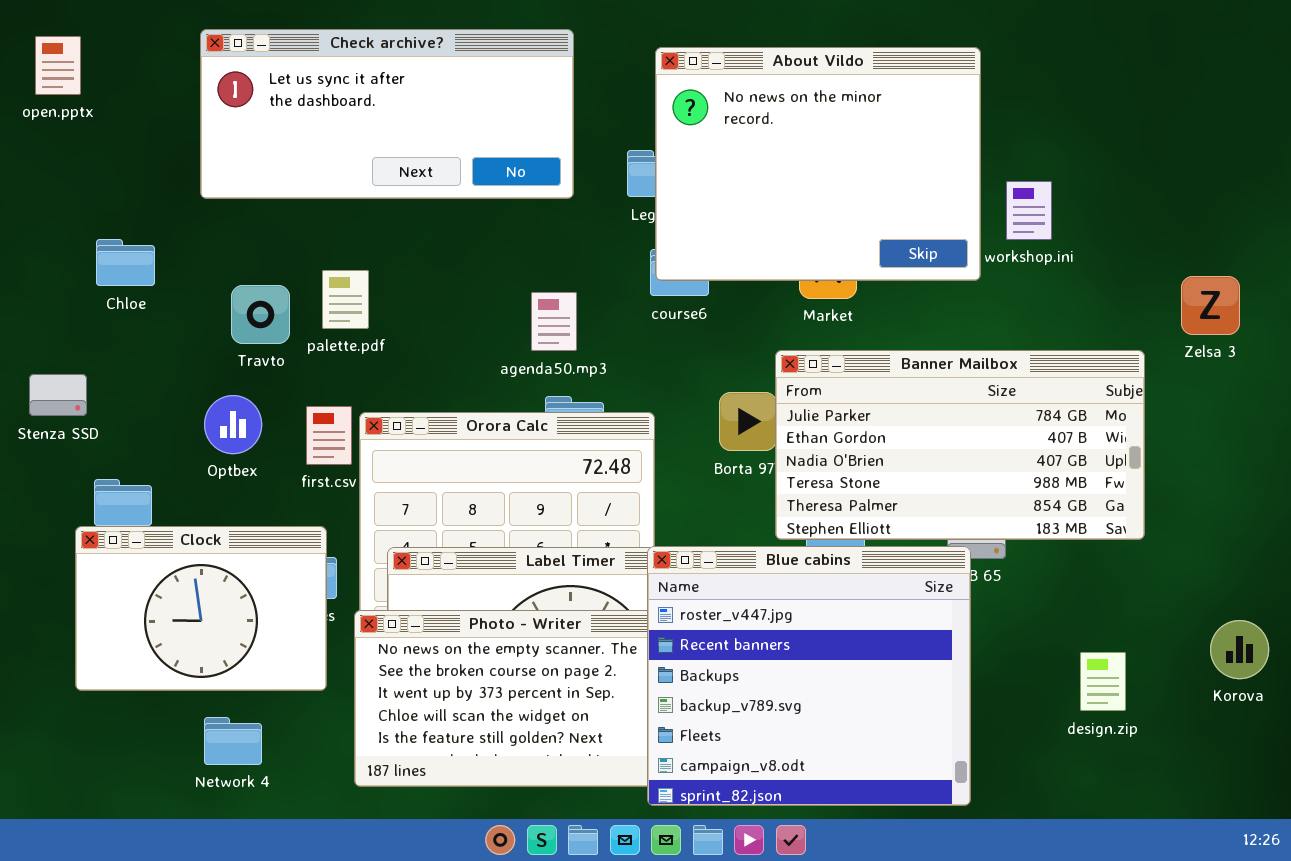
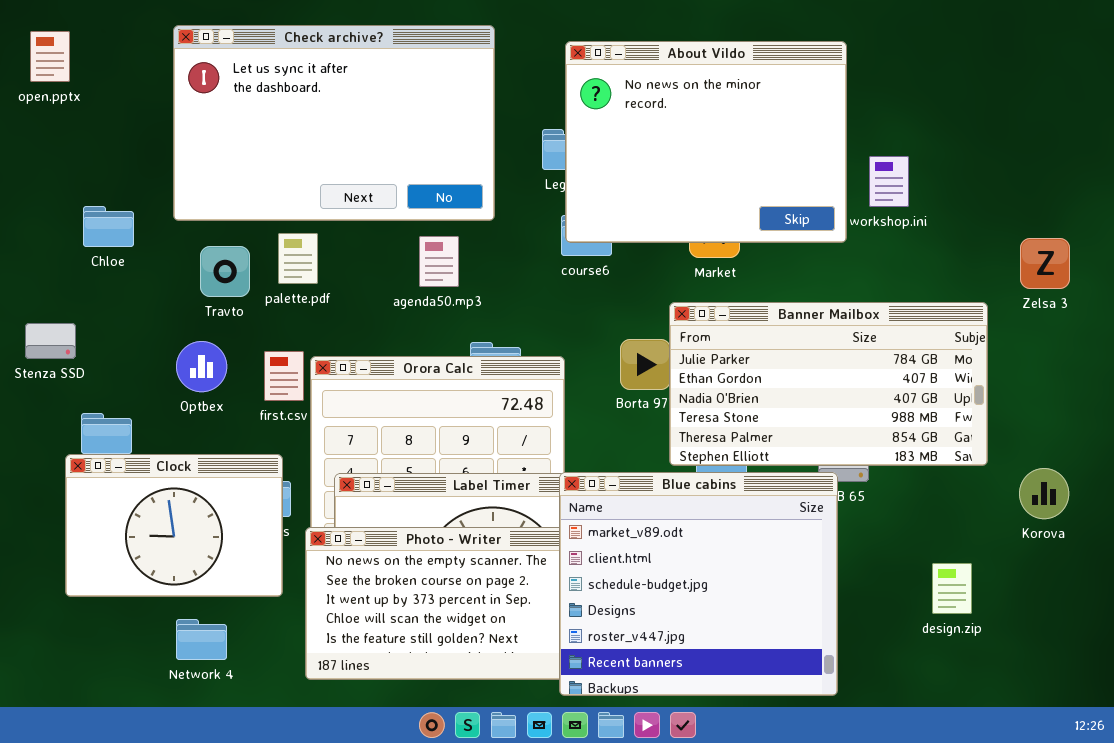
Check archive?: [200,29,574,199] -> [173,25,495,221], resized
agenda50.mp3: [531,292,577,351] -> [419,236,459,287], moved
Blue cabins: [647,546,971,806] -> [559,472,838,696], scrolled up 4 rows
Korova: [1210,620,1269,679] -> [1019,468,1069,519], moved

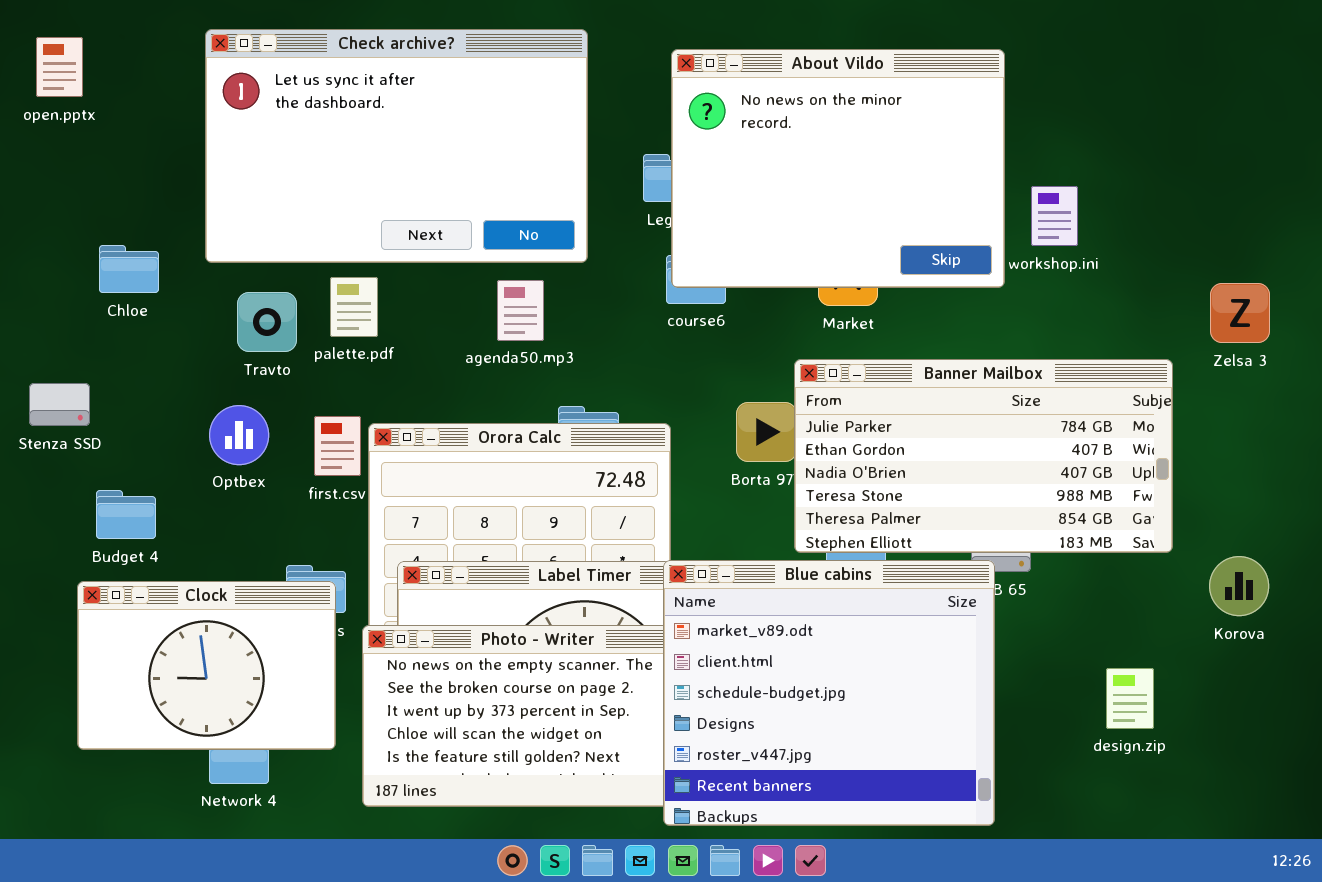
Clock: [65,454,283,597] -> [77,581,336,750], moved

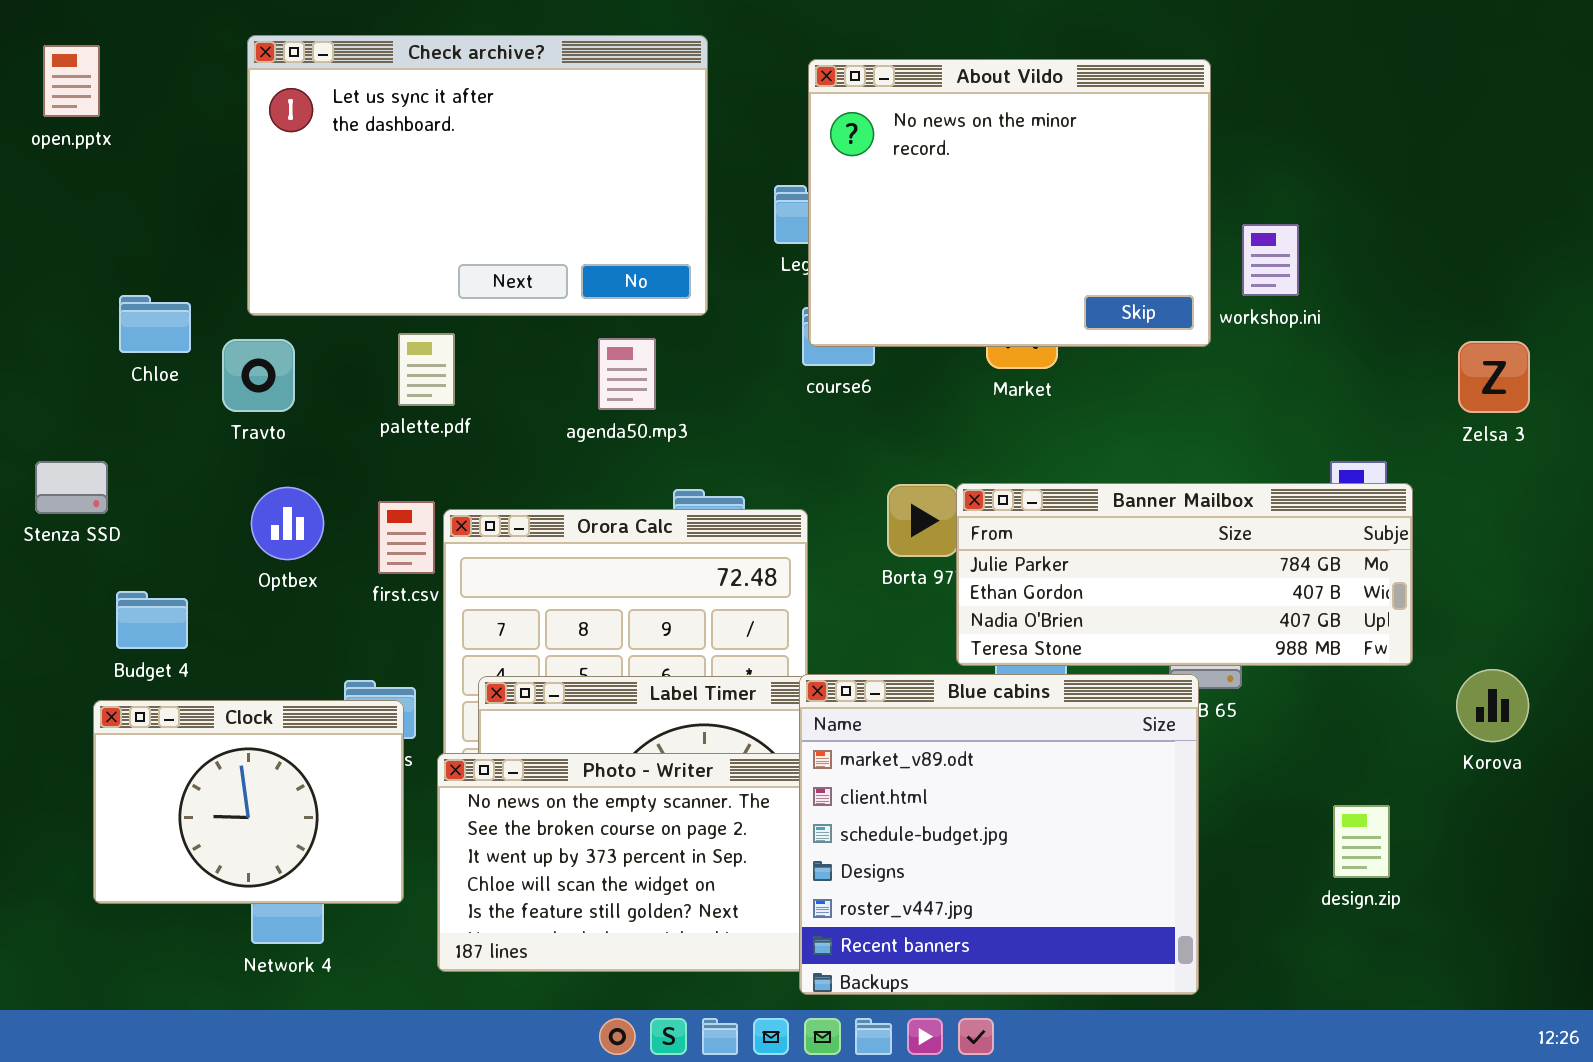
Travto: [237,292,297,352] -> [222,339,295,412], moved
Banner Mailbox: [794,359,1173,553] -> [956,483,1413,666], resized

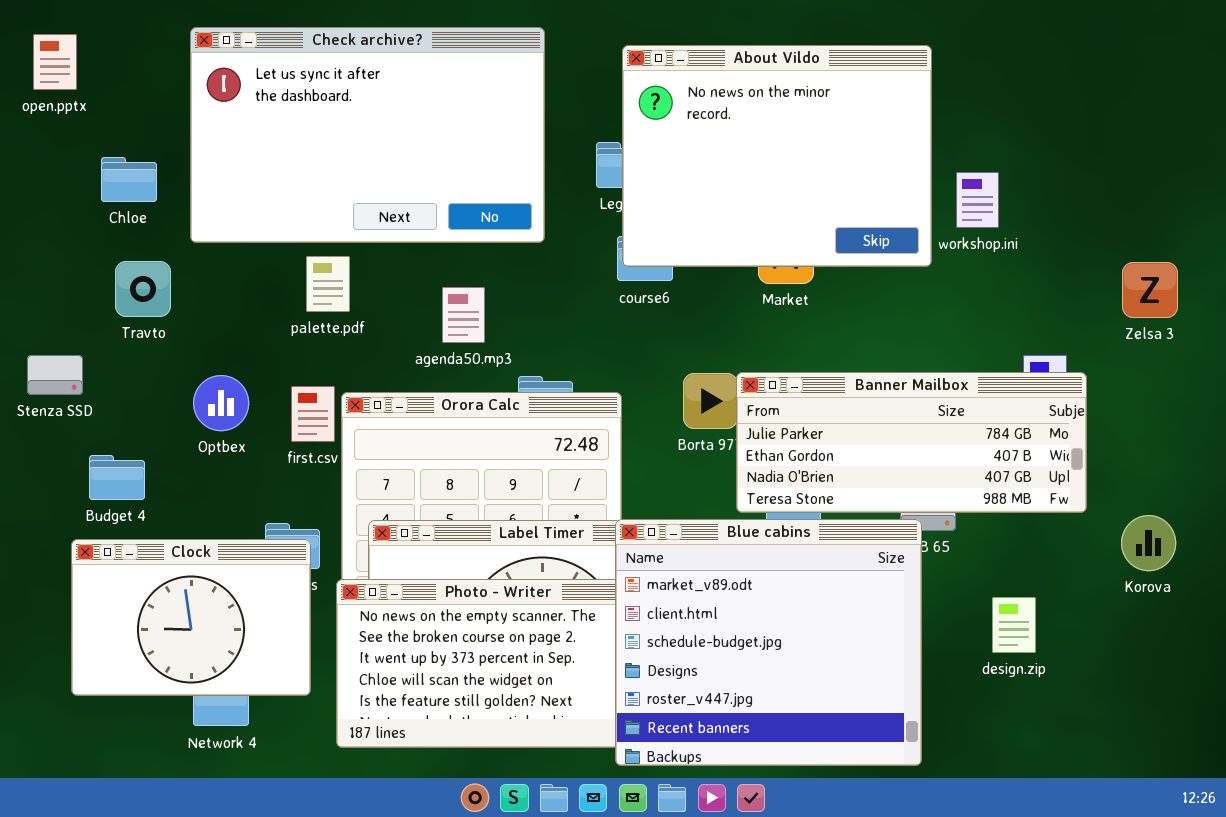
Chloe: [119,295,191,353] -> [101,157,157,202], moved
agenda50.mp3: [598,338,656,410] -> [442,287,485,343], moved
Travto: [222,339,295,412] -> [115,261,171,317], moved
design.zip: [1333,805,1390,878] -> [992,597,1036,653], moved

